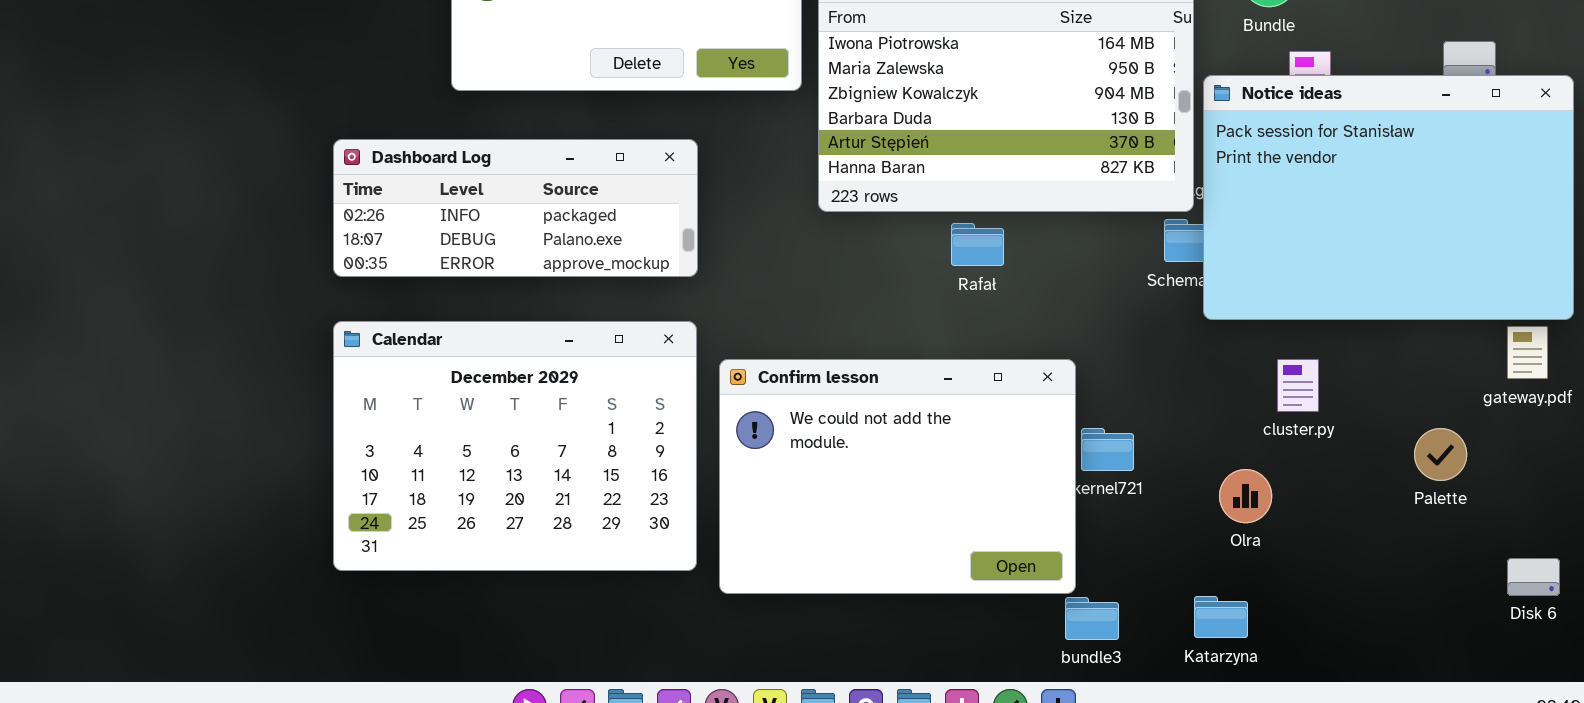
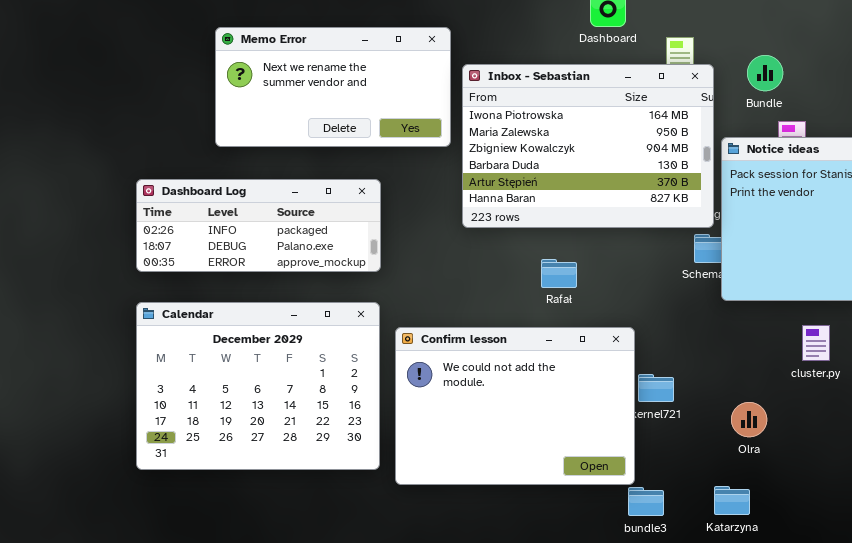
Rafał: [951,223,1004,266] -> [541,259,577,288], moved
cluster.py: [1277,359,1319,412] -> [802,325,830,361], moved

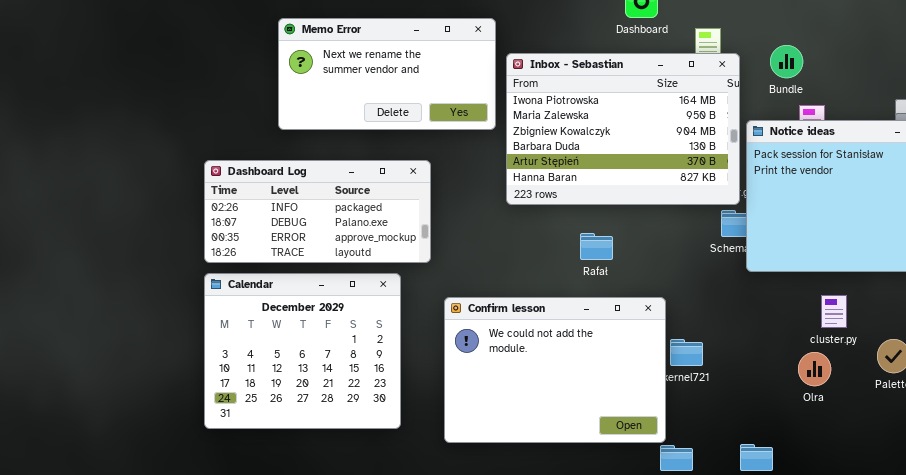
Dashboard Log: [136,179,381,272] -> [204,160,431,263], resized
Calendar: [136,302,380,470] -> [204,273,401,429], resized
Olra: [731,402,767,437] -> [798,352,831,386], moved

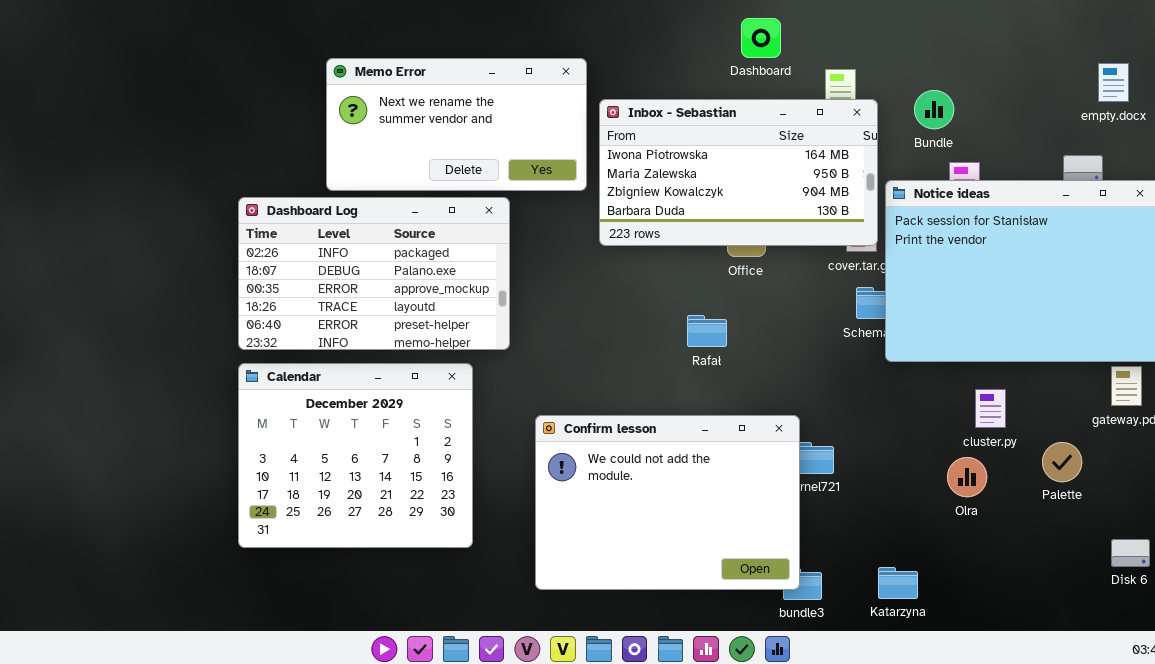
Inbox - Sebastian: [506,53,740,205] -> [599,99,878,246], resized
Dashboard Log: [204,160,431,263] -> [238,197,510,350], resized
Confirm lesson: [444,297,666,443] -> [535,415,800,590], moved

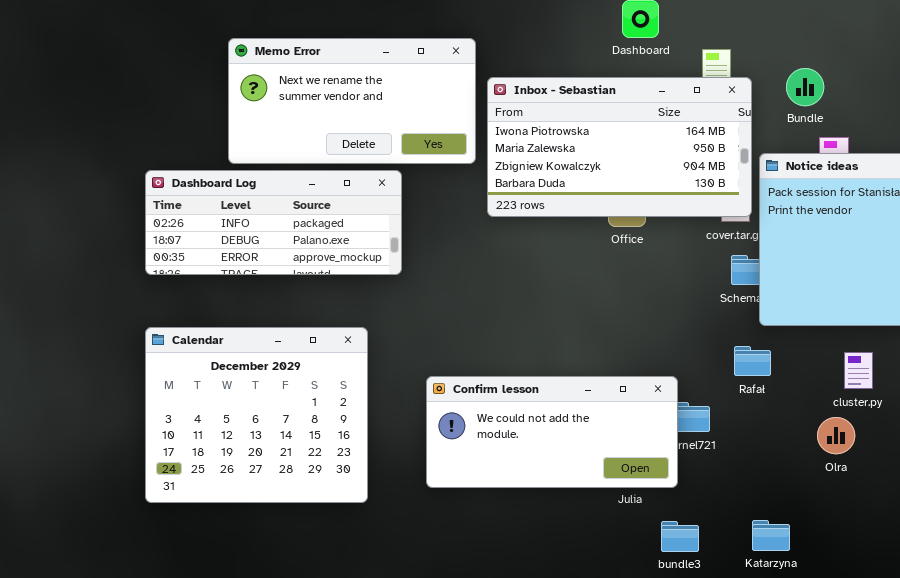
Dashboard Log: [238,197,510,350] -> [145,170,402,275], resized
Rafał: [687,315,727,347] -> [734,346,771,376], moved
Confirm lesson: [535,415,800,590] -> [426,376,678,488], resized

